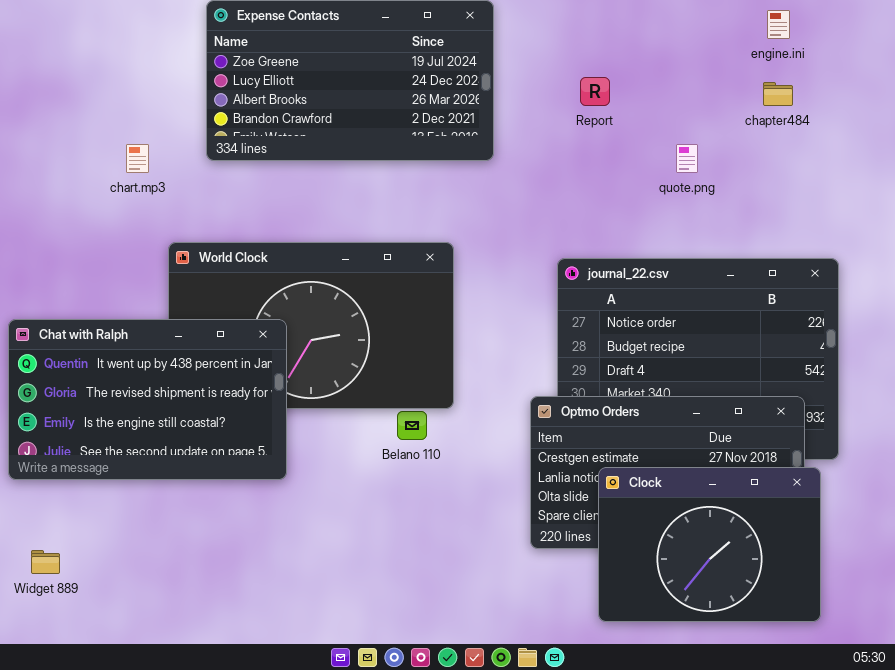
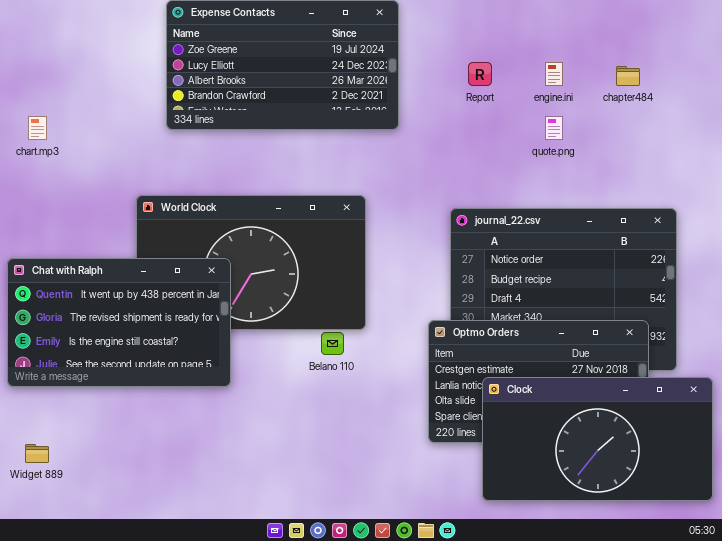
engine.ini: [767,10,790,39] -> [545,62,563,86], moved
chart.mp3: [126,144,149,173] -> [28,116,47,140], moved
Clock: [598,467,821,622] -> [482,377,713,501], resized

